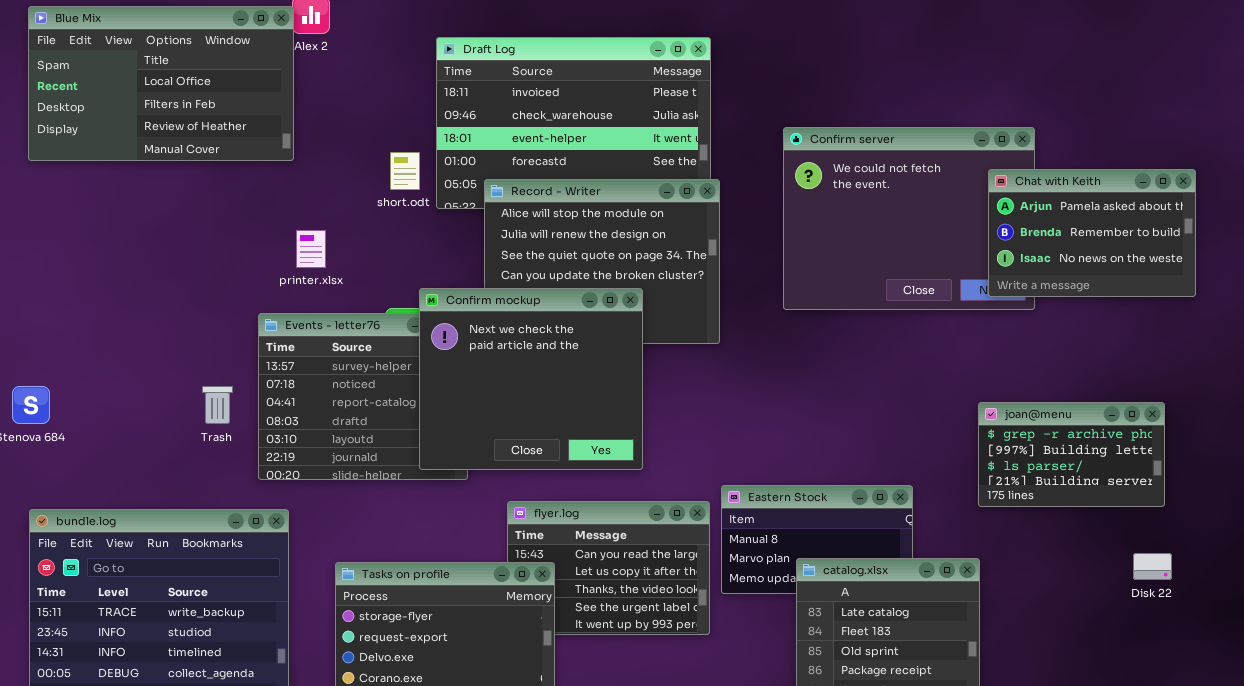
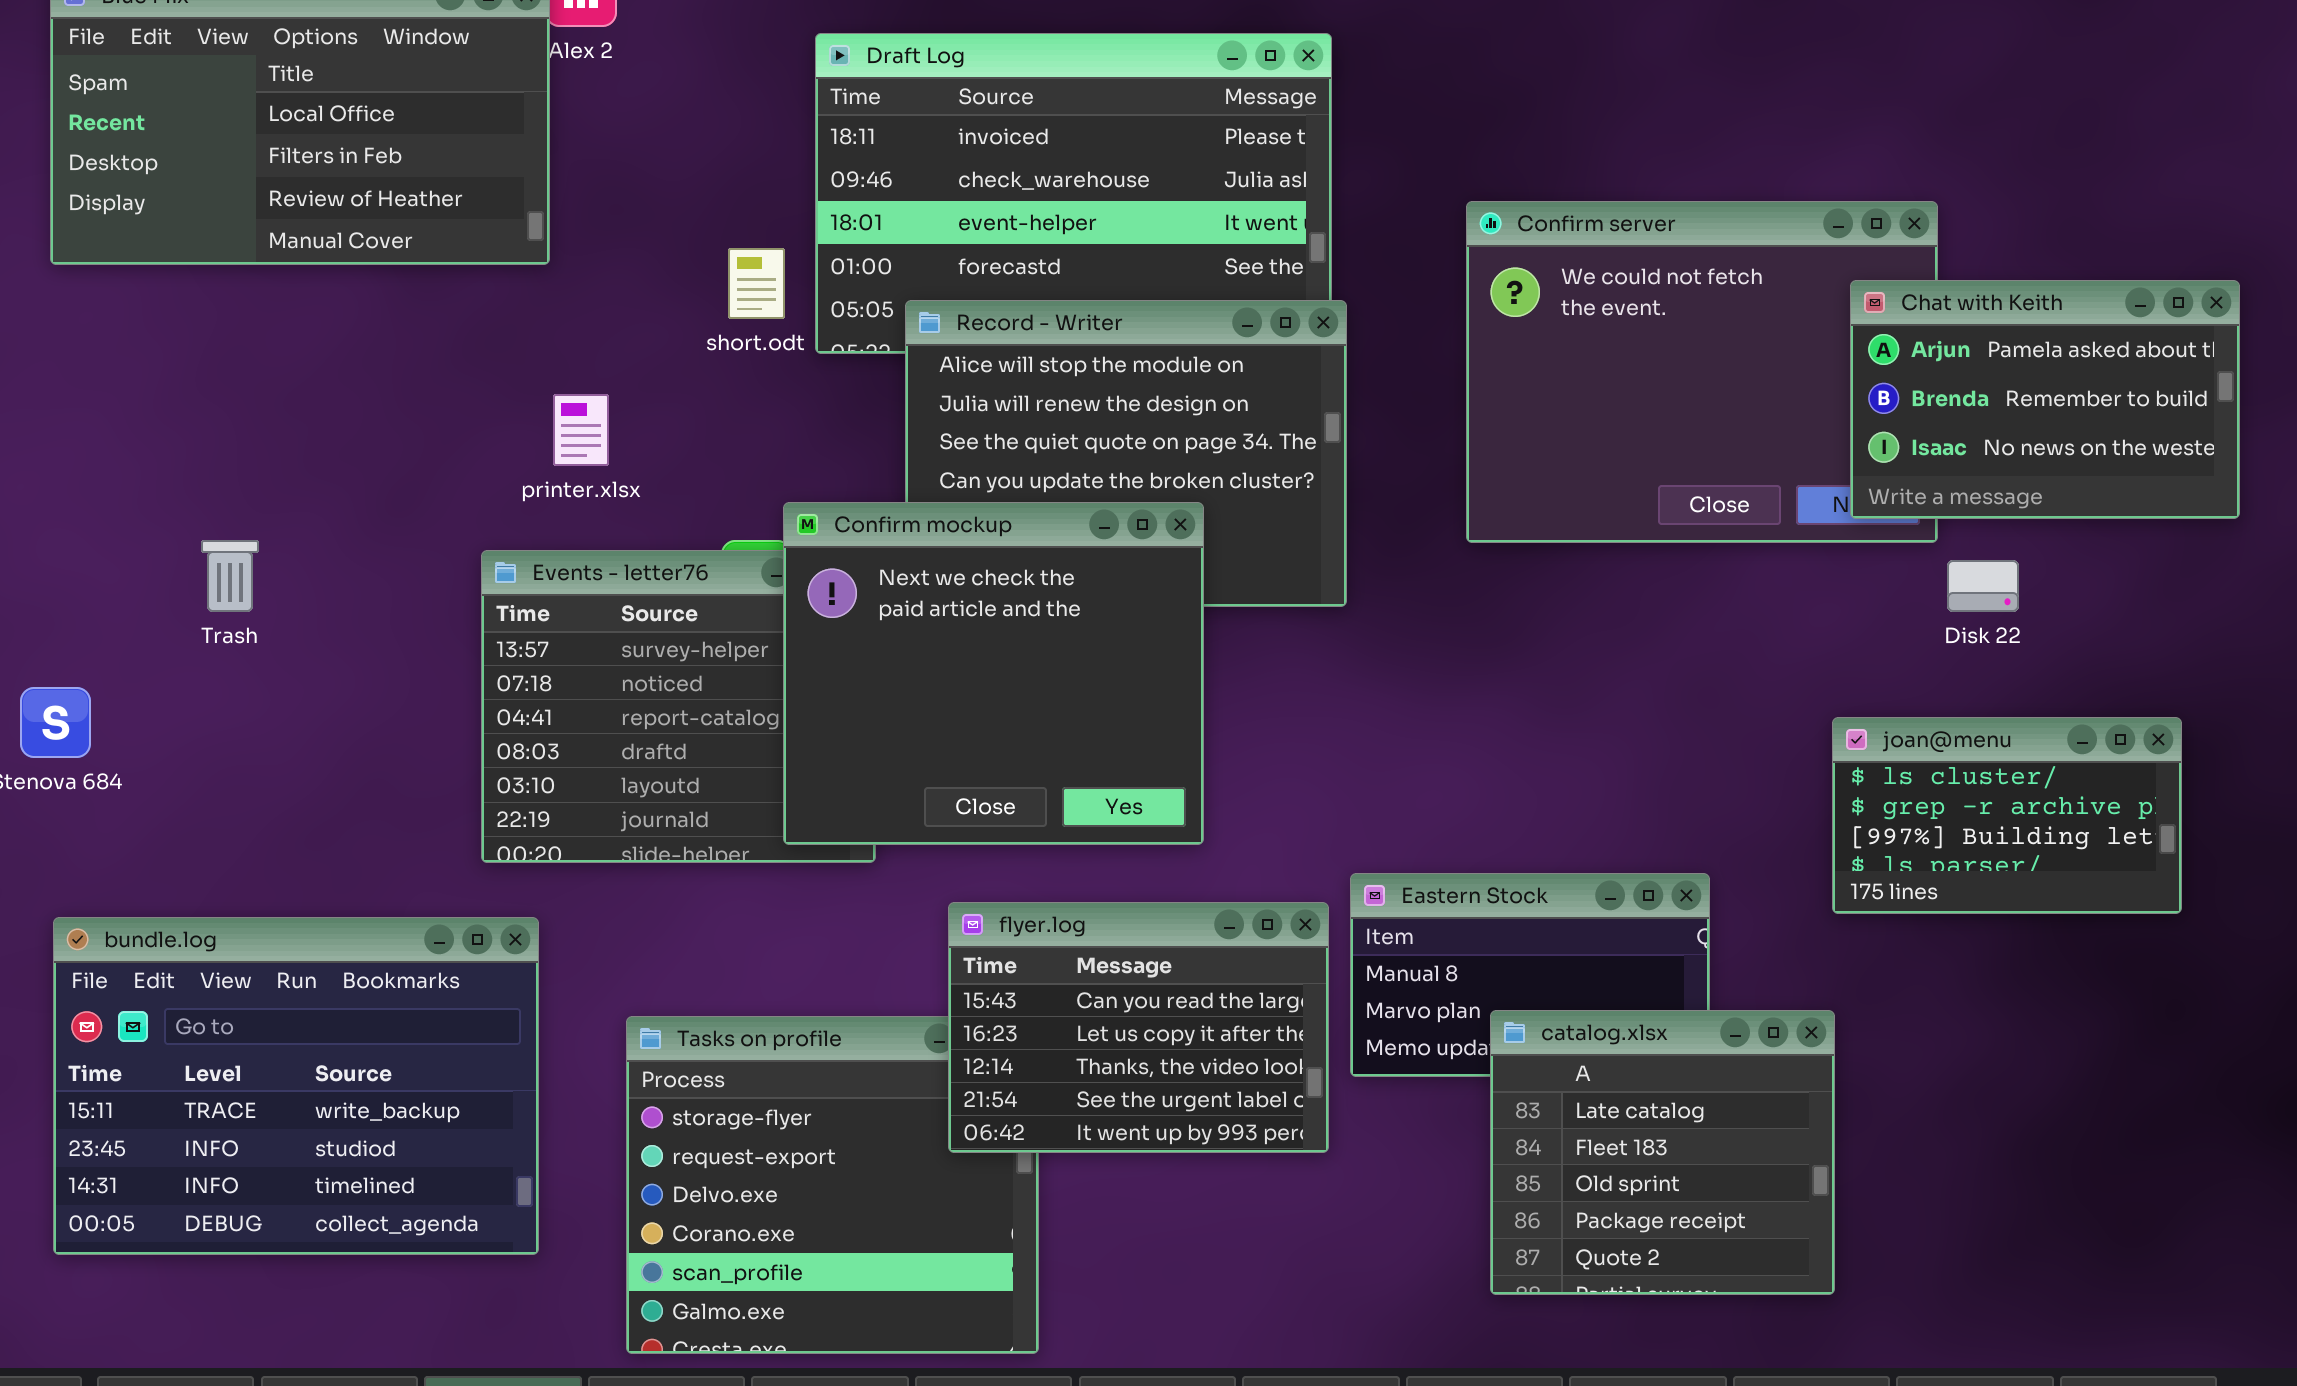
Trash: [202,386,233,424] -> [201,540,259,612], moved
joan@menu: [978,402,1165,507] -> [1832,717,2182,914], scrolled up 1 row
flyer.log: [507,501,710,635] -> [948,902,1329,1153], raised
Disk 22: [1133,553,1172,580] -> [1947,560,2019,612], moved

